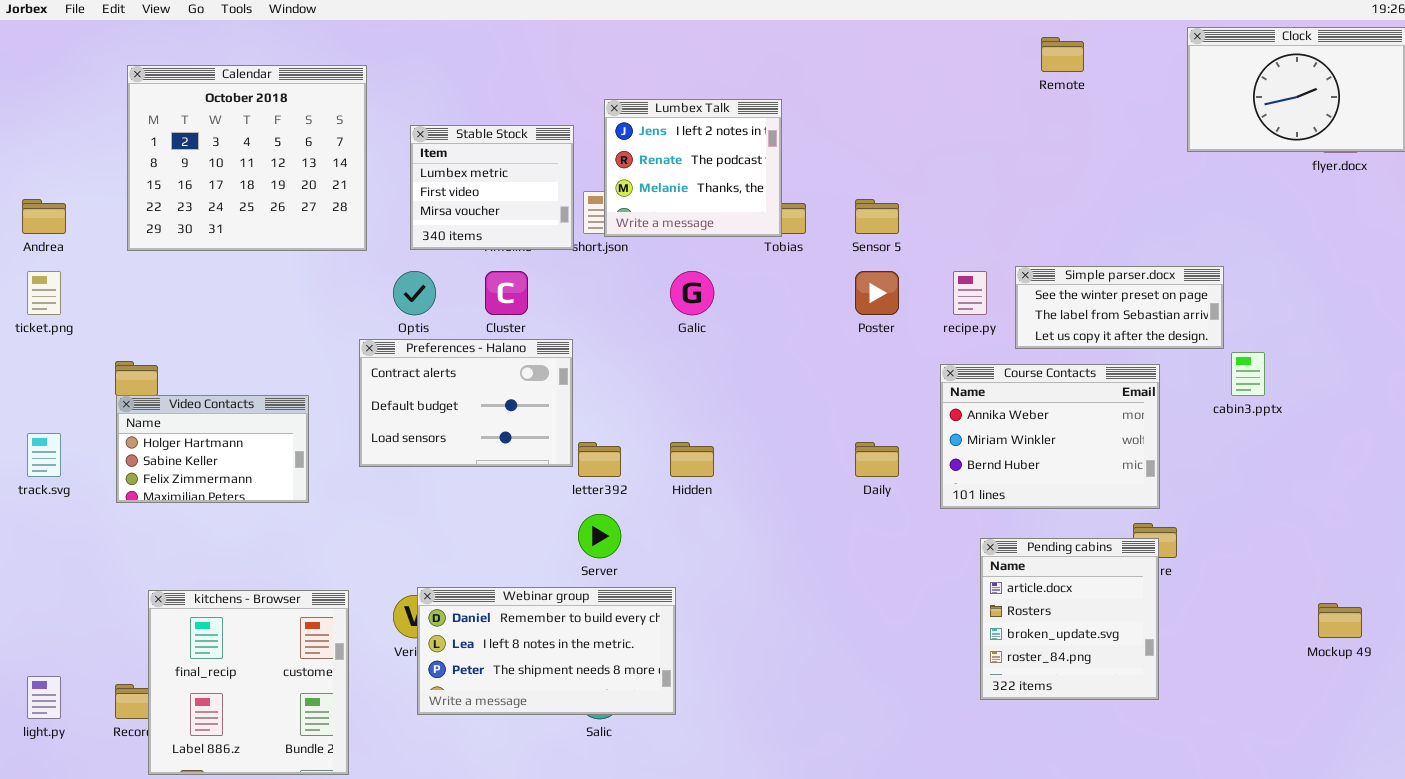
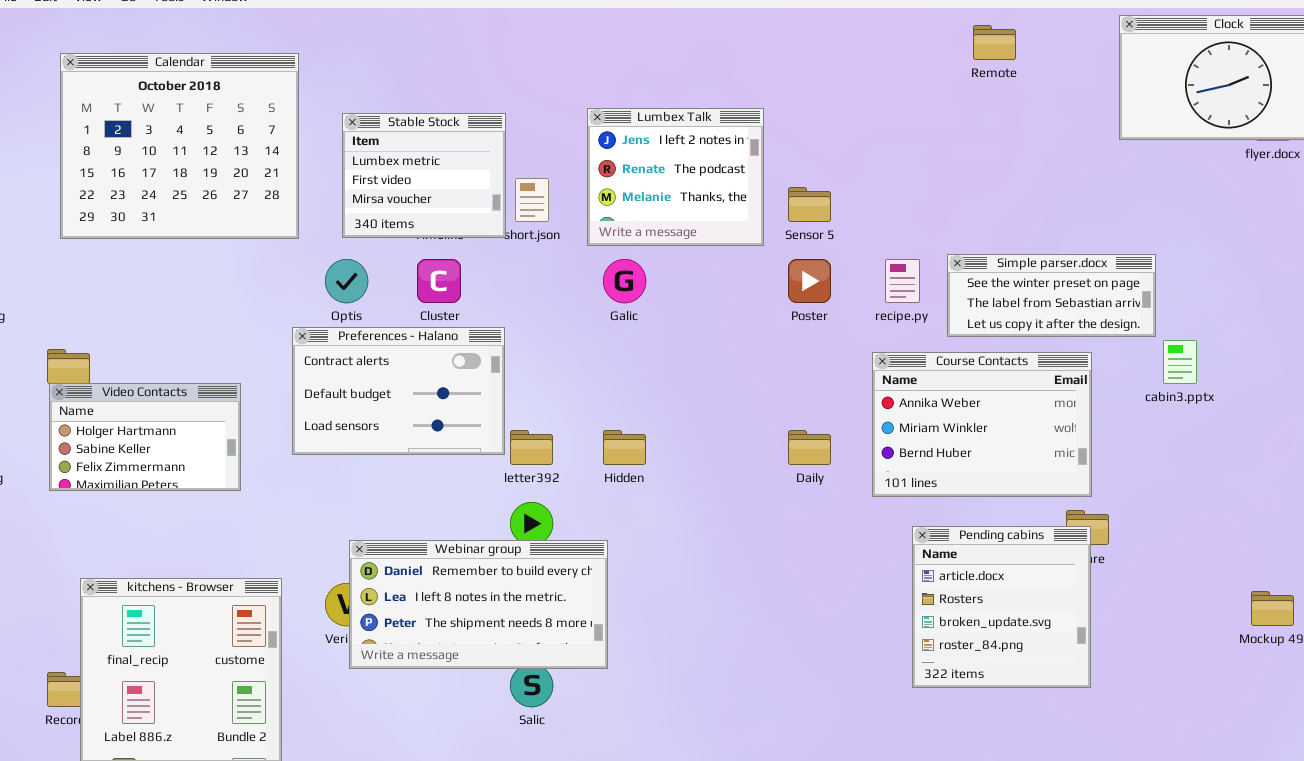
Lumbex Talk: [604,99,782,237] -> [587,108,764,246], moved
Webinar group: [417,587,676,715] -> [349,540,608,669], moved

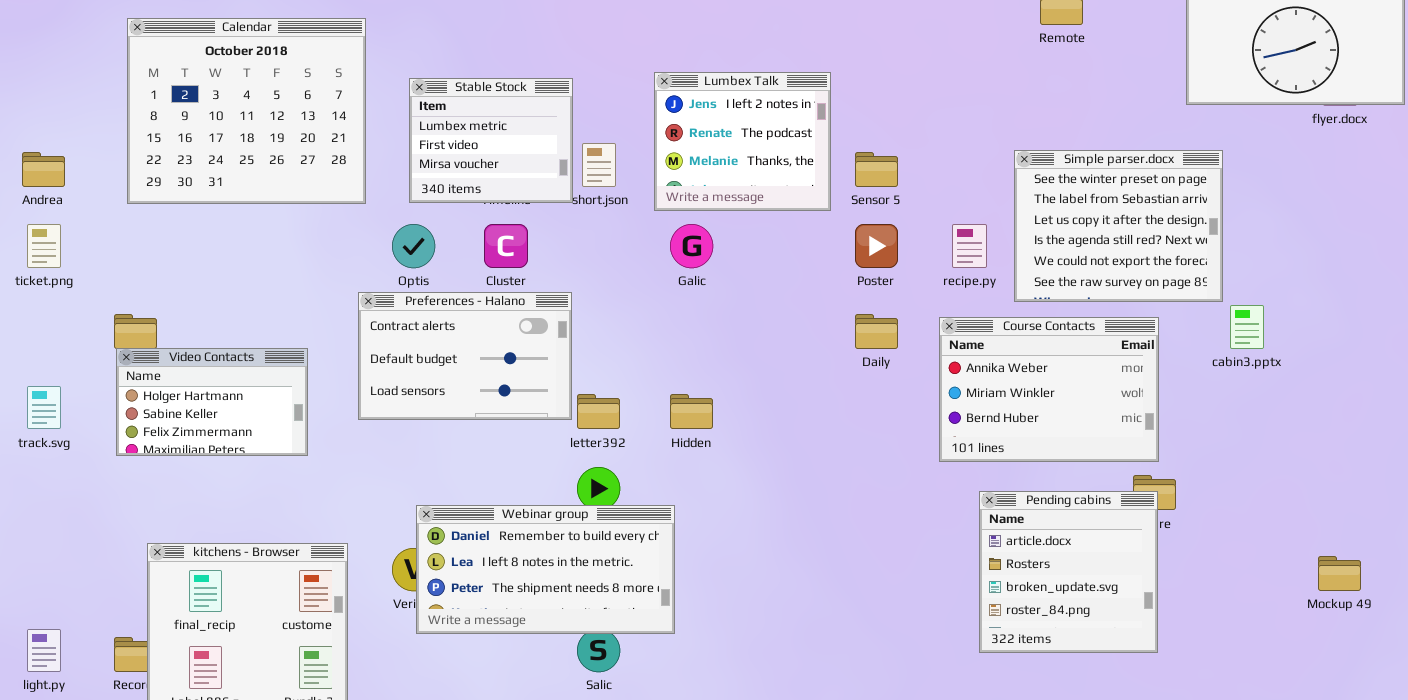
Simple parser.docx: [947,254,1156,337] -> [1014,150,1223,302], resized
Daily: [788,430,831,465] -> [855,314,898,349], moved

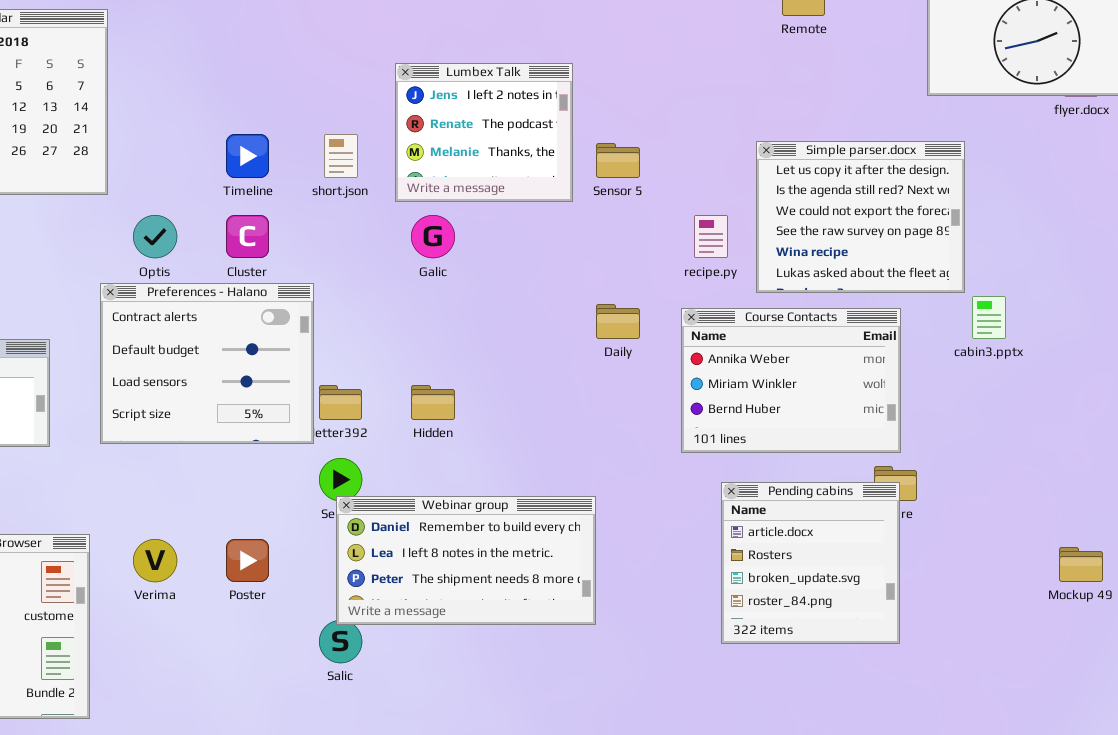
Stable Stock: [409,78,573,203] -> none, closed
Simple parser.docx: [1014,150,1223,302] -> [756,141,965,293], scrolled down 2 rows
Poster: [855,224,898,268] -> [226,539,269,582], moved
Preferences - Halano: [358,292,572,420] -> [100,283,314,444], resized
Webinar group: [416,505,675,634] -> [336,496,596,625], moved

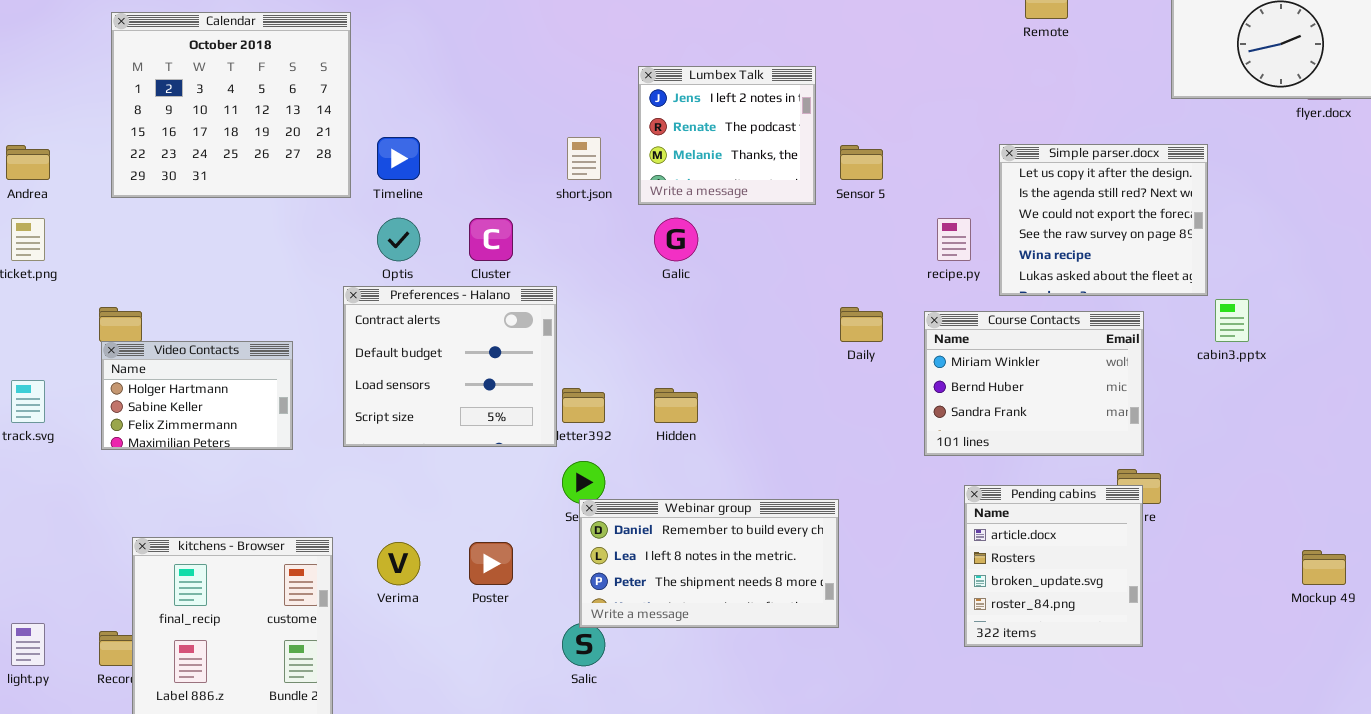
Timeline: [226,134,269,178] -> [377,137,420,180], moved
Course Contacts: [681,308,901,453] -> [924,311,1144,456], scrolled down 1 row

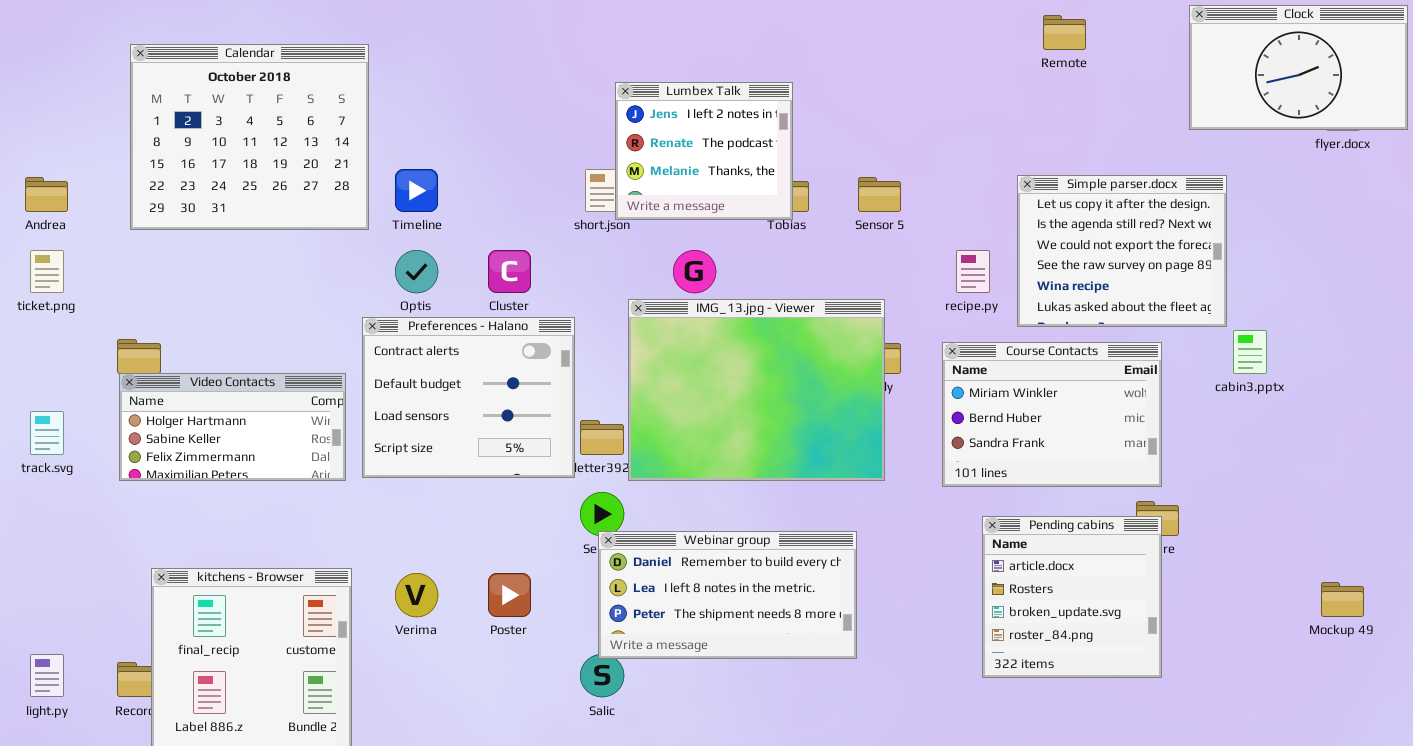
Lumbex Talk: [638,66,816,205] -> [615,82,793,220], moved
IMG_13.jpg - Viewer: none -> [628,299,885,481], opened
Video Contacts: [101,341,293,450] -> [119,373,346,481], resized

